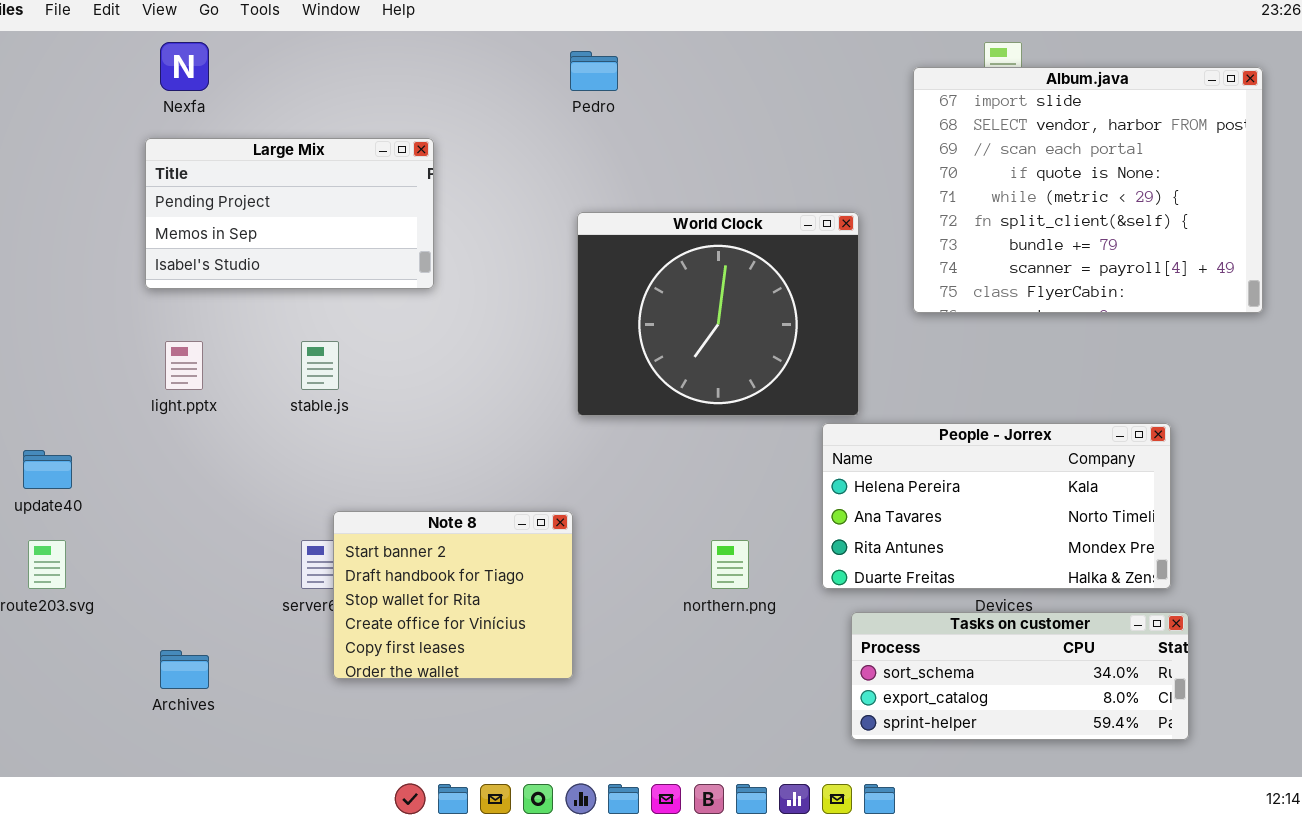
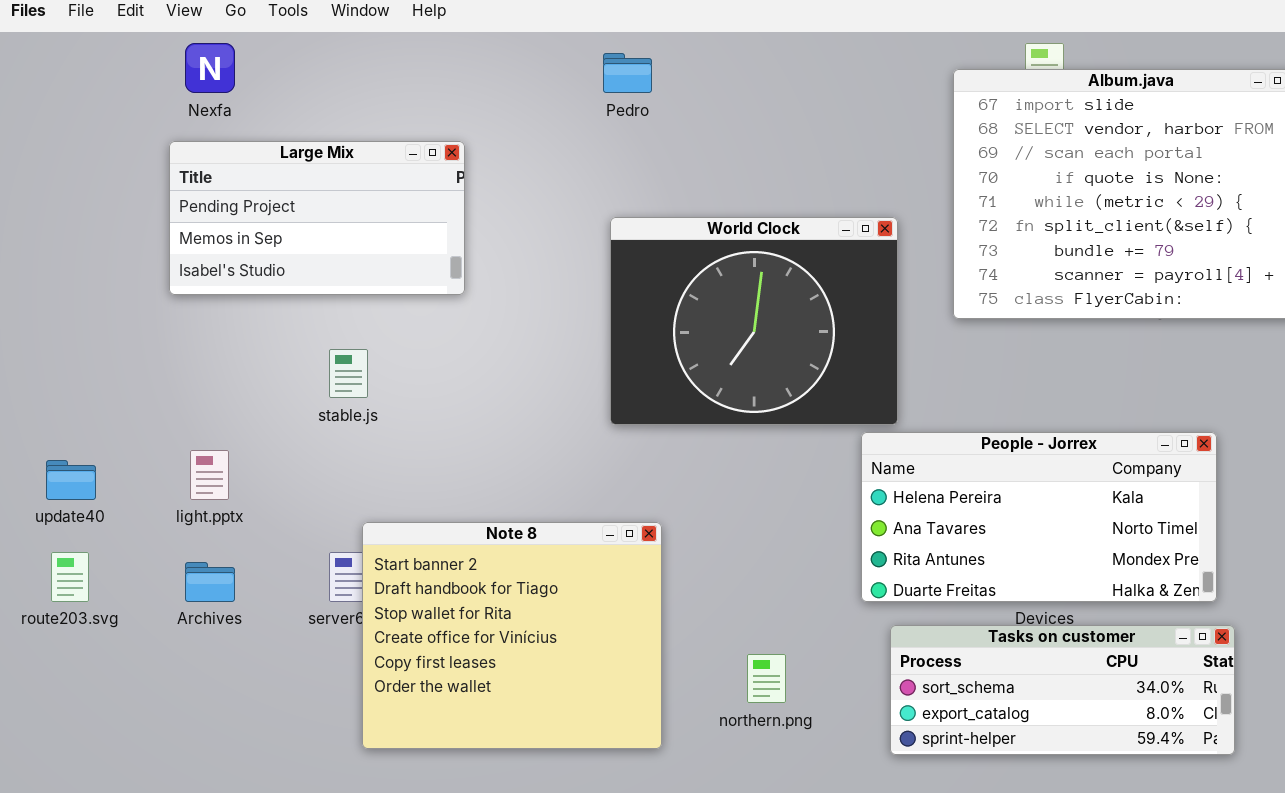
light.pptx: [165,341,203,390] -> [190,450,229,500], moved
Note 8: [333,511,573,679] -> [362,522,662,749], resized
northern.png: [711,540,749,589] -> [747,654,786,703], moved
Archives: [160,650,209,689] -> [185,562,235,602], moved

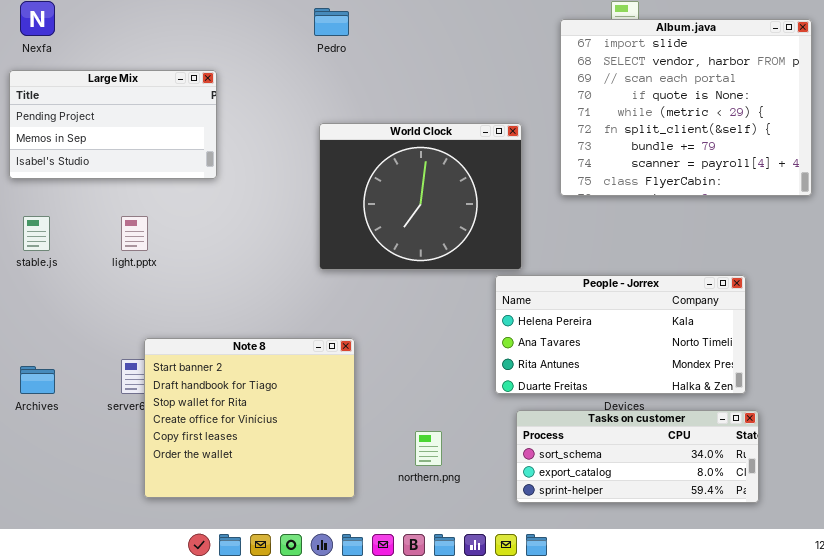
stable.js: [329,349,368,398] -> [23,216,50,251], moved
light.pptx: [190,450,229,500] -> [121,216,148,251], moved

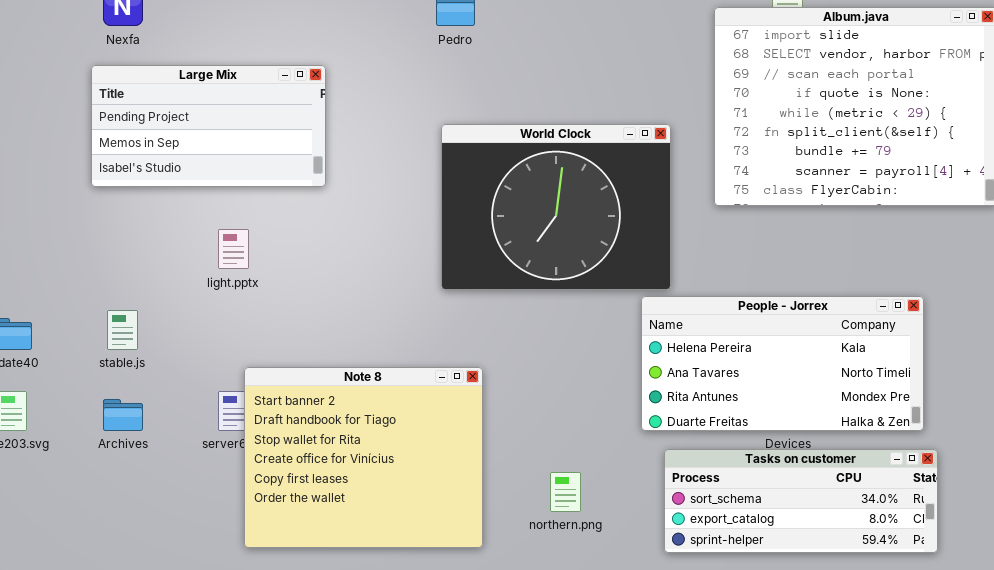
stable.js: [23,216,50,251] -> [107,310,138,350], moved

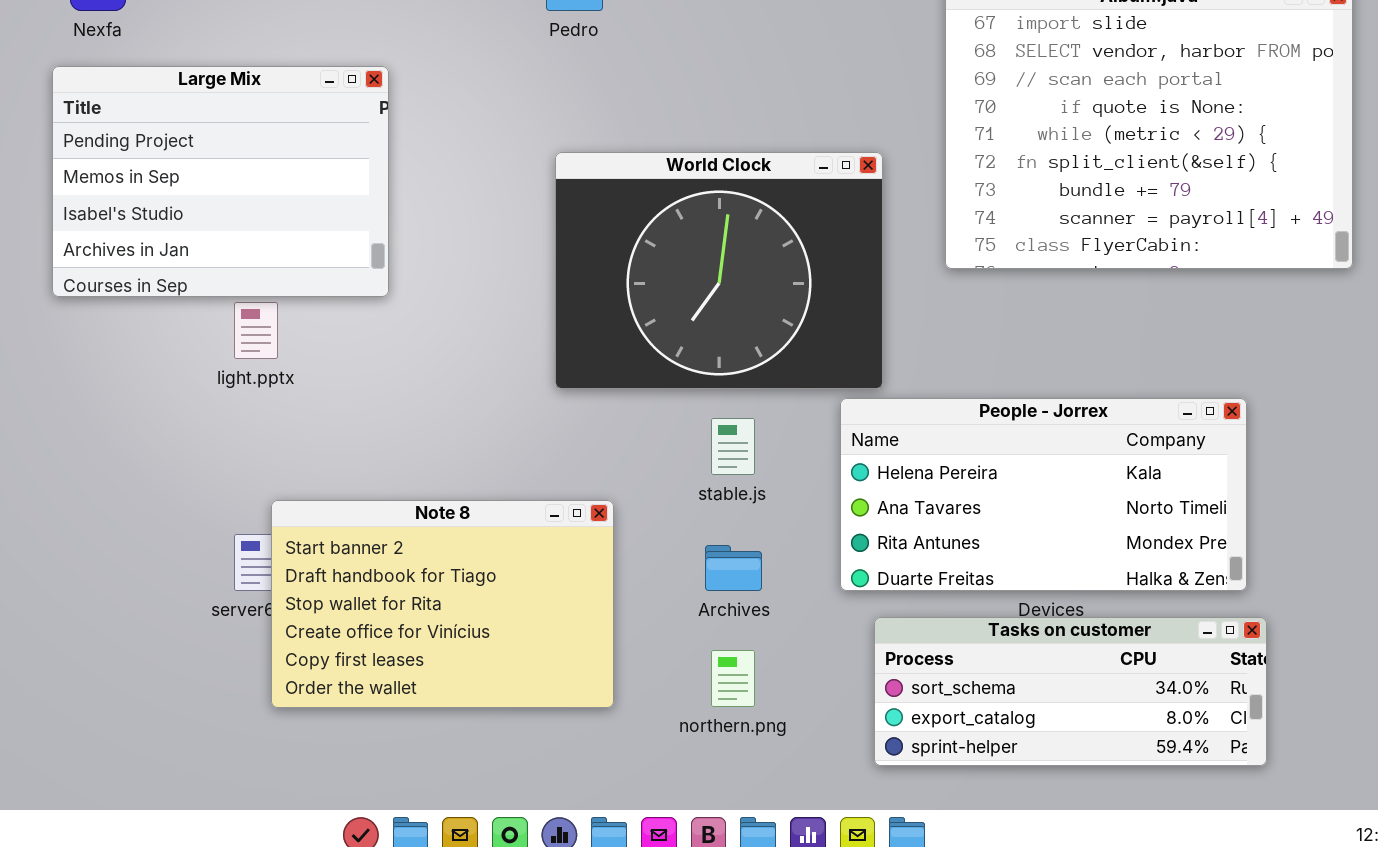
Large Mix: [91,65,326,187] -> [52,66,389,297], resized
stable.js: [107,310,138,350] -> [711,418,755,475], moved
Note 8: [244,367,483,548] -> [271,500,614,708], resized
Archives: [103,399,143,431] -> [705,545,762,591], moved

